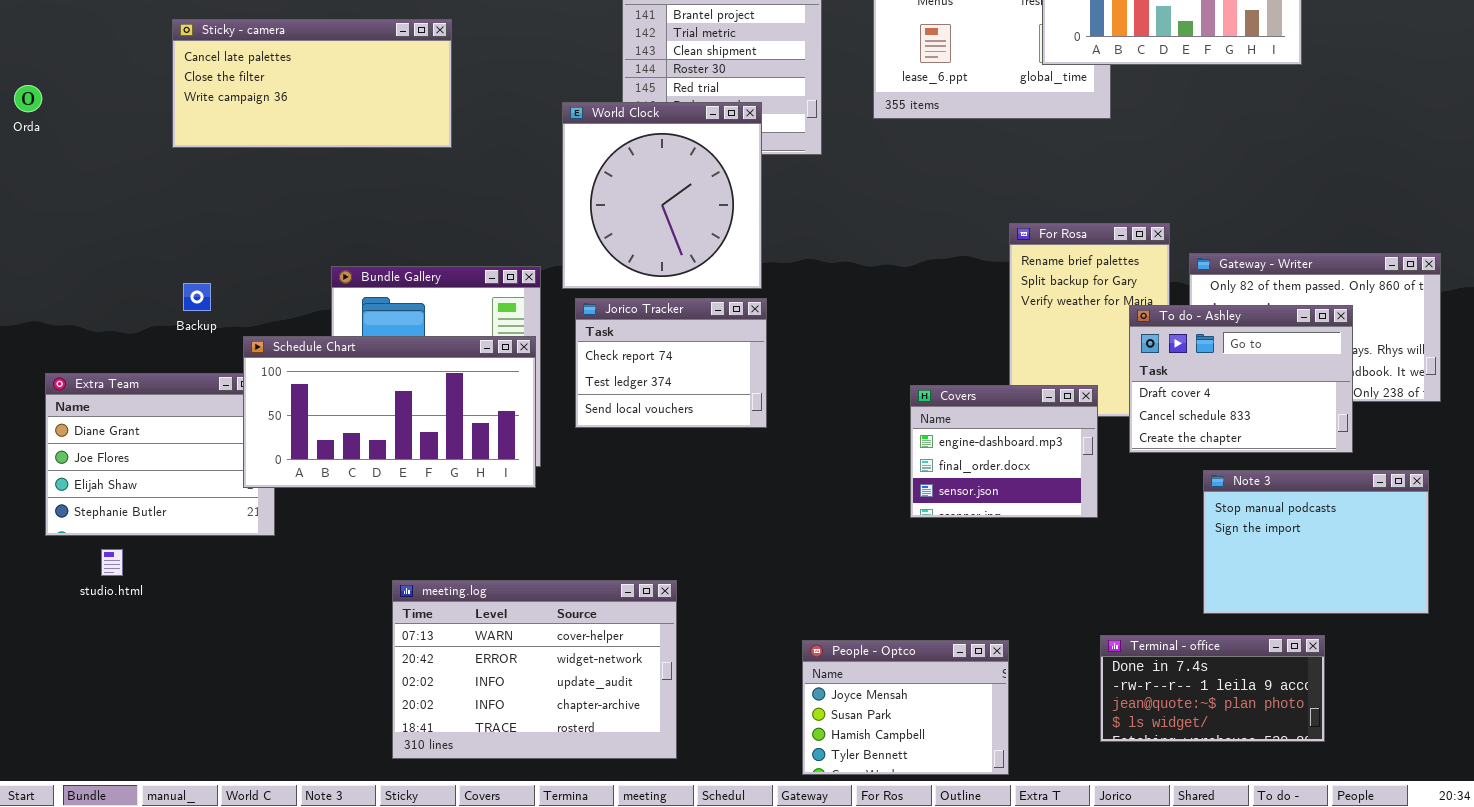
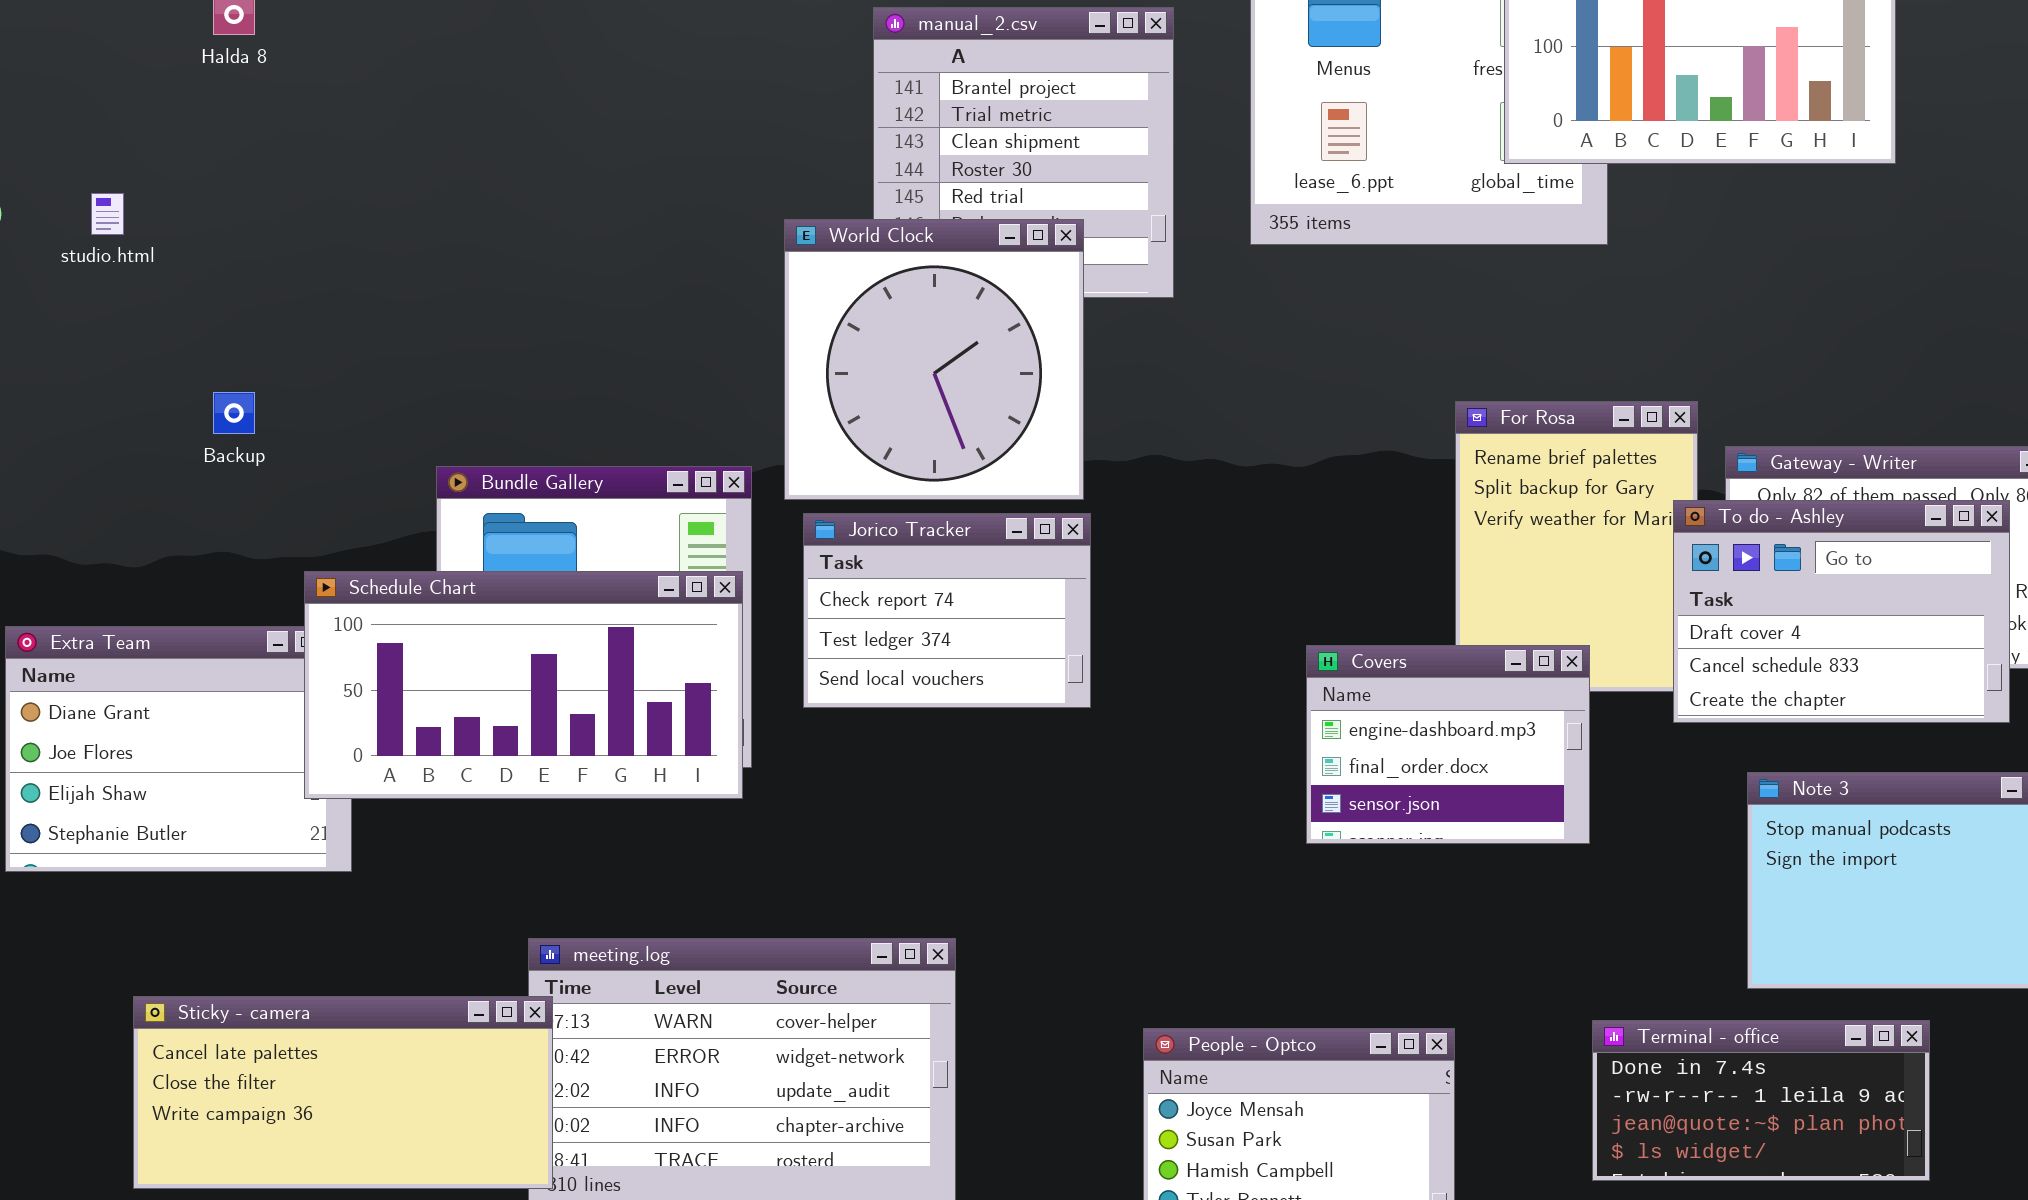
Sticky - camera: [172,19,452,148] -> [133,996,553,1189], moved
Backup: [183,283,211,311] -> [213,392,255,434], moved
To do - Ashley: [1129,305,1353,453] -> [1673,500,2010,723], moved
studio.html: [101,549,123,576] -> [91,193,124,235], moved

